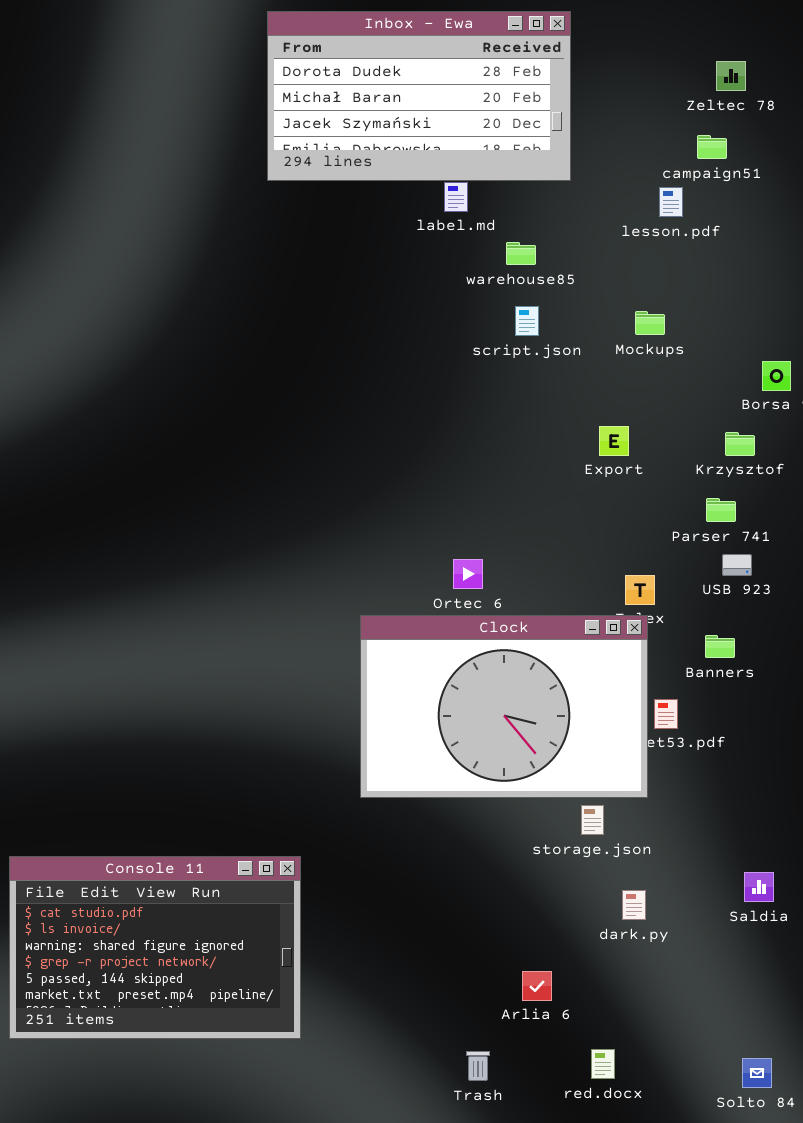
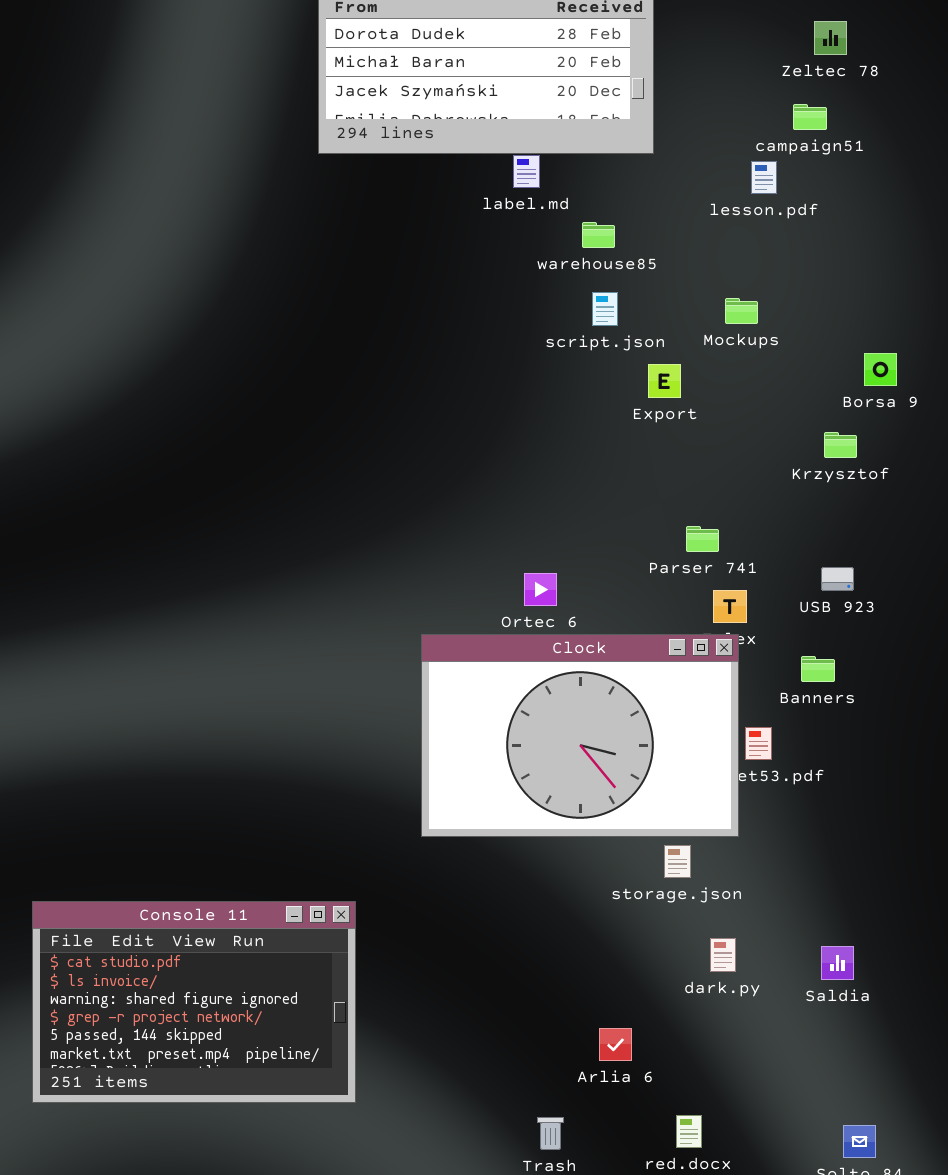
Export: [599,426,629,456] -> [648,364,681,398], moved
Parser 741: [706,498,736,522] -> [686,526,719,552], moved
Saldia: [744,872,774,902] -> [821,946,854,980], moved

